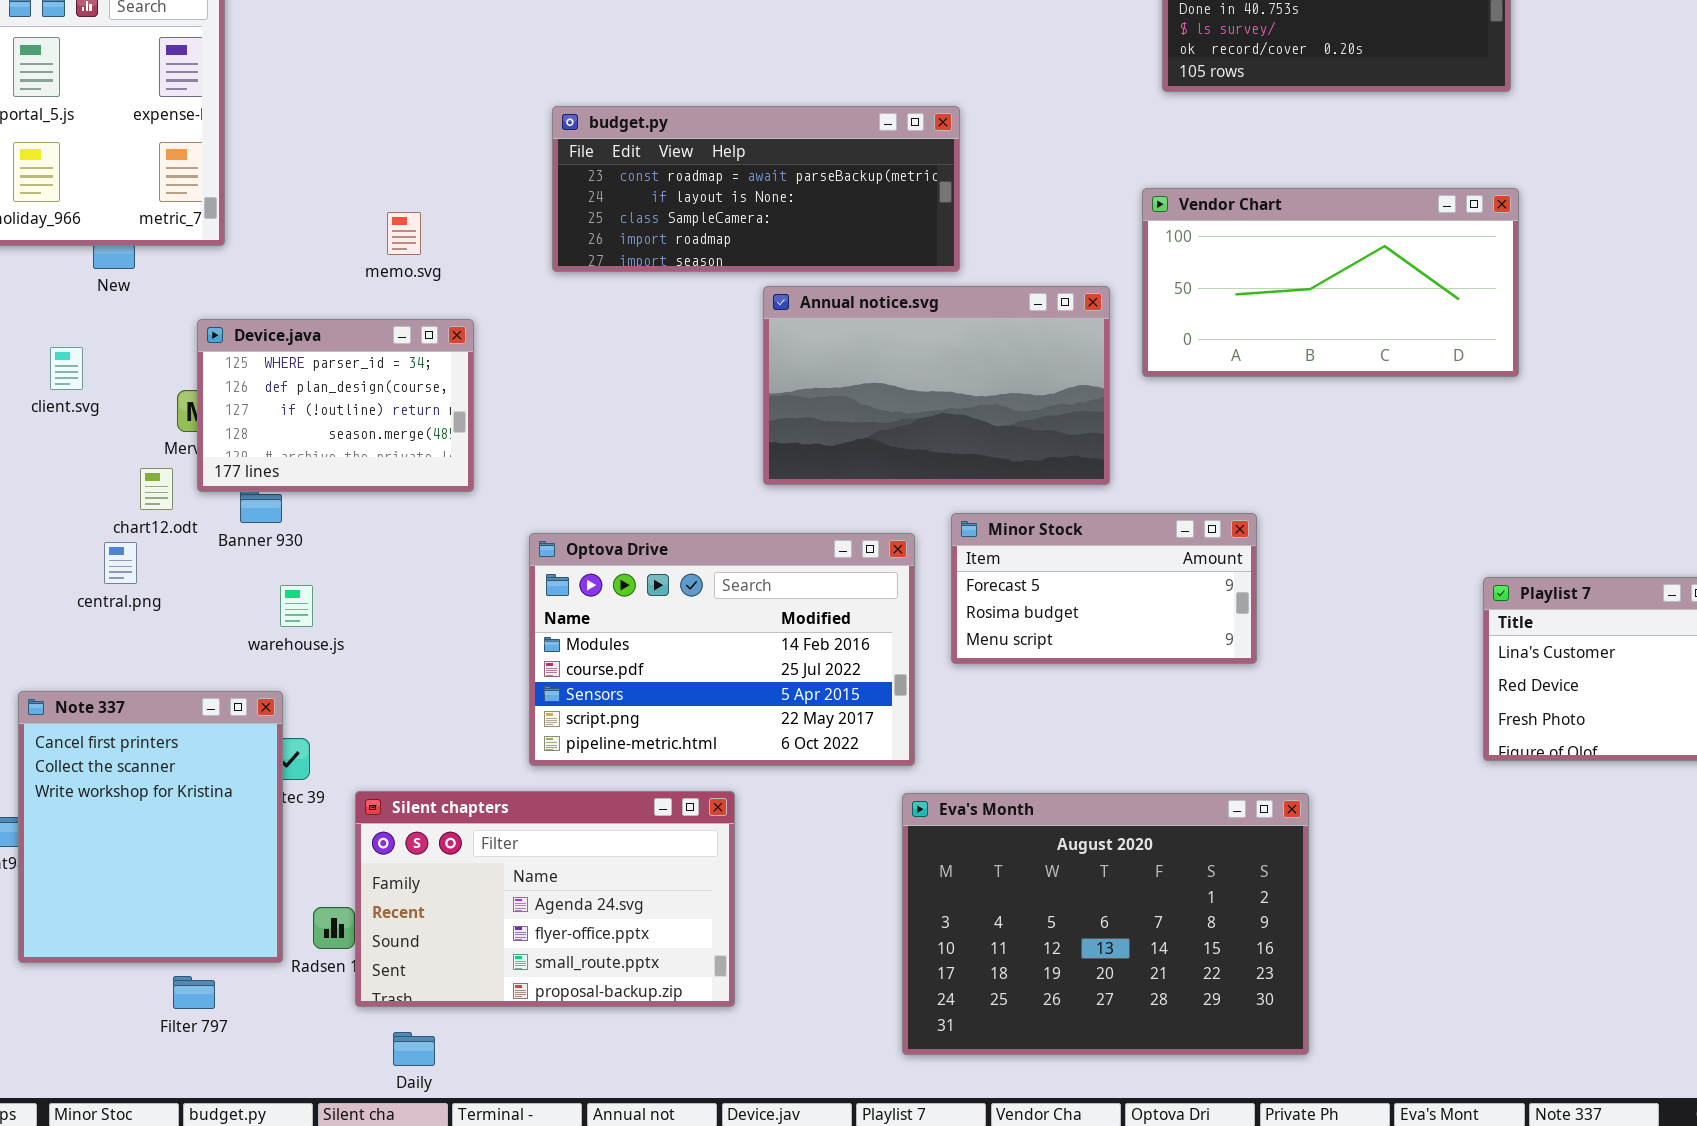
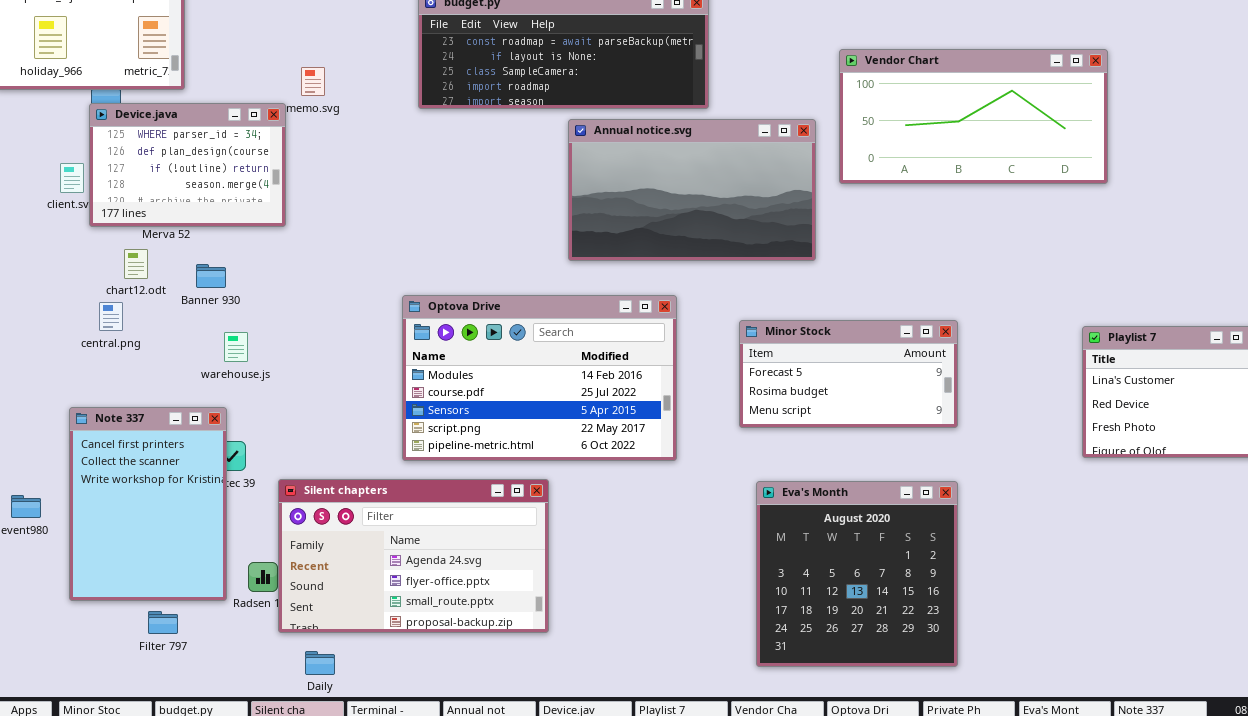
Device.java: [197,319,474,492] -> [89,103,286,227], moved
Minor Stock: [951,513,1257,664] -> [739,320,958,428], moved
Note 337: [18,691,283,963] -> [69,407,227,601], resized
Eva's Month: [902,793,1309,1055] -> [756,481,958,667], resized

